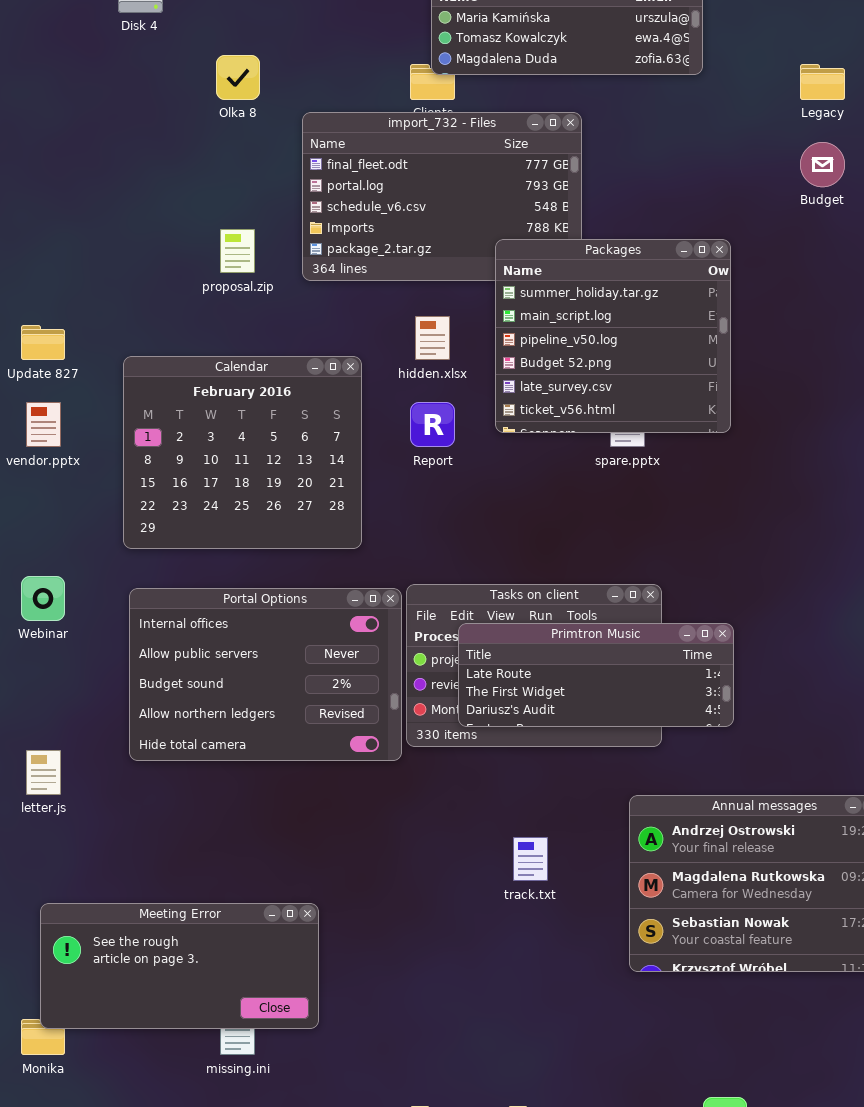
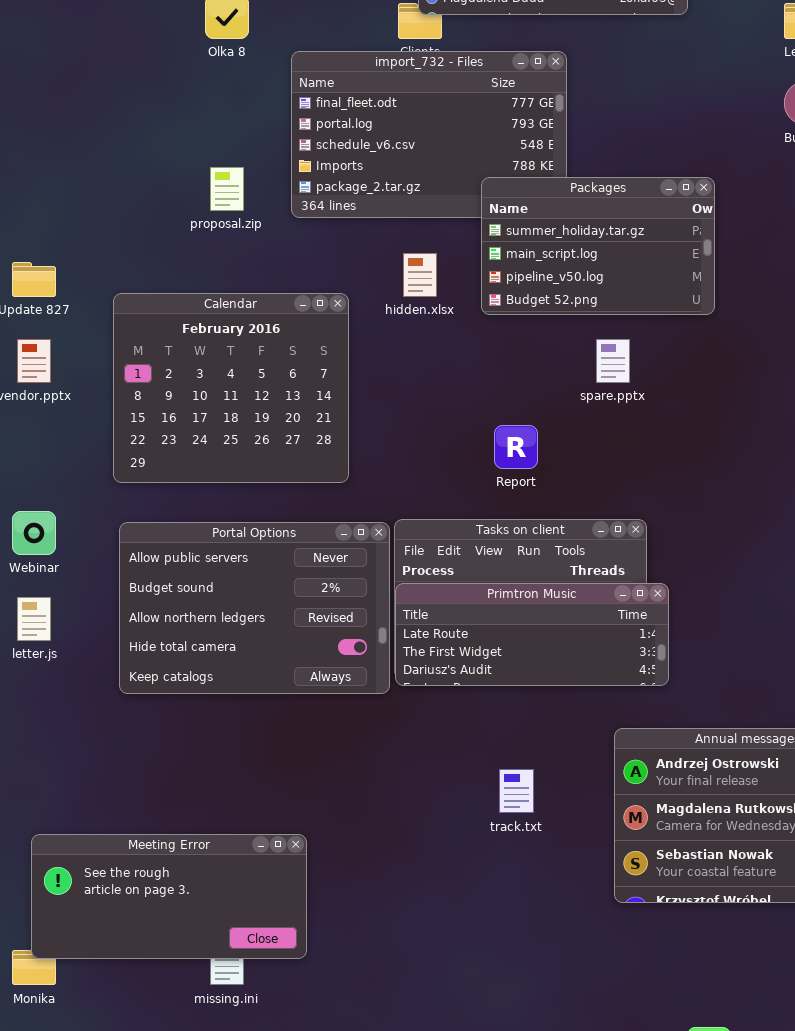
Packages: [495,239,731,433] -> [481,177,715,315], resized
Report: [410,402,455,447] -> [494,425,538,469], moved
Portal Options: [129,588,402,761] -> [119,522,390,694], scrolled down 1 row
Primtron Music: [458,623,734,727] -> [395,583,669,686], moved
letter.js: [26,750,61,795] -> [17,597,51,641], moved

